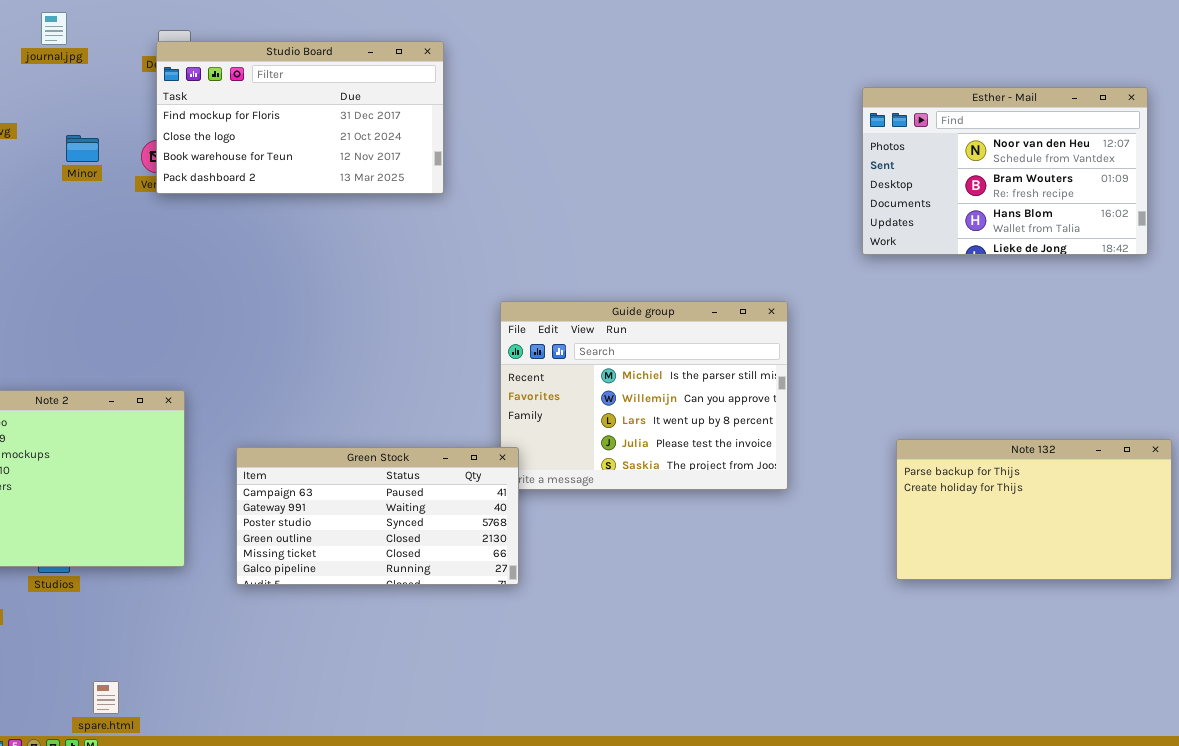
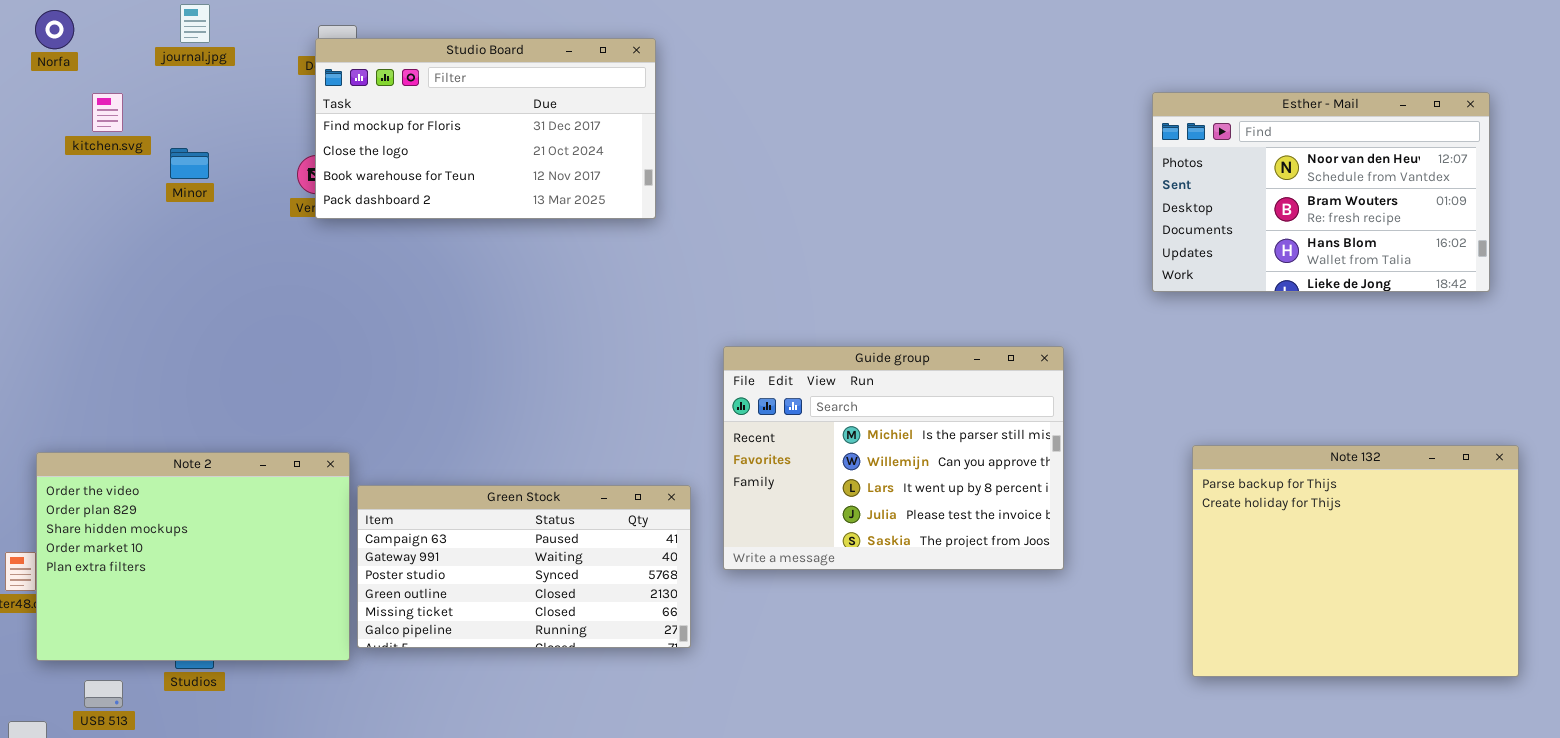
Minor: [66,135,99,162] -> [170,148,209,179], moved
Note 132: [896,439,1172,580] -> [1192,445,1519,677], resized
Green Stock: [236,447,519,585] -> [357,485,691,648], moved

